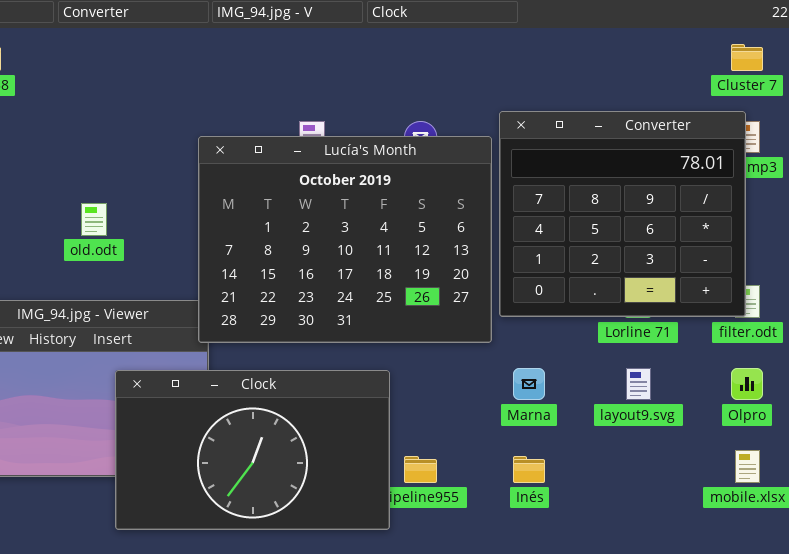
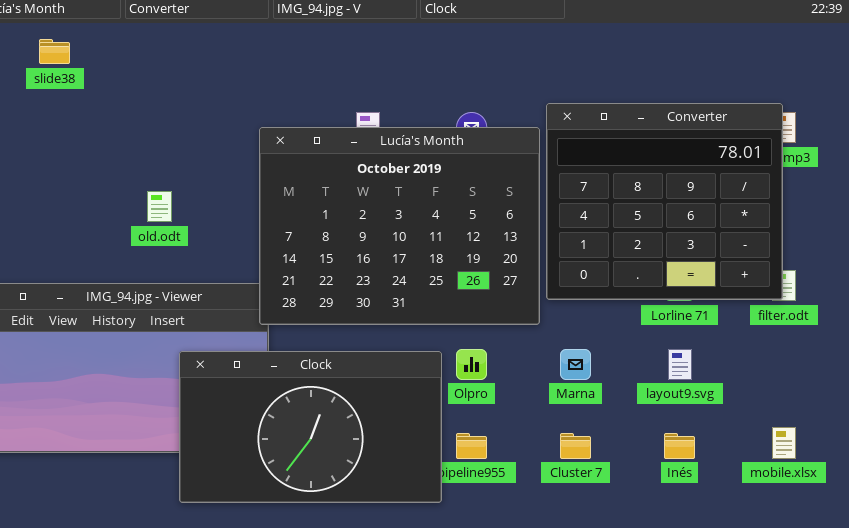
Cluster 7: [731,44,763,71] -> [560,433,591,459], moved
Olpro: [731,368,763,400] -> [456,349,487,380], moved
Inés: [513,456,545,483] -> [664,433,695,459], moved

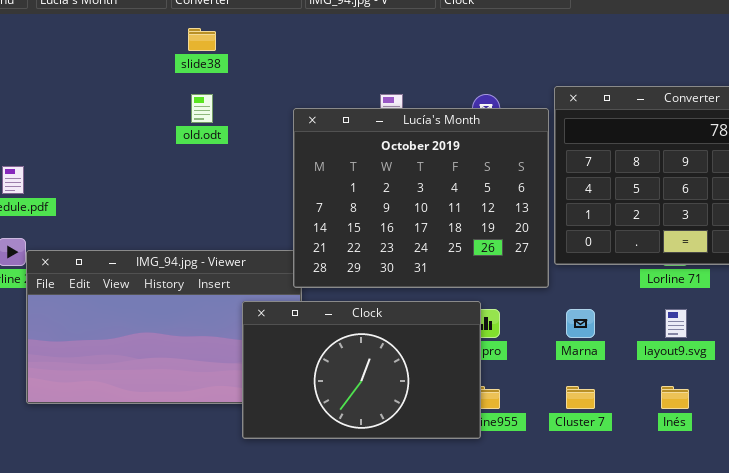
slide38: [39,39,70,64] -> [188,28,216,51], moved
old.odt: [147,191,172,222] -> [191,94,213,123], moved
Clock: [179,351,442,503] -> [242,301,481,439], moved

